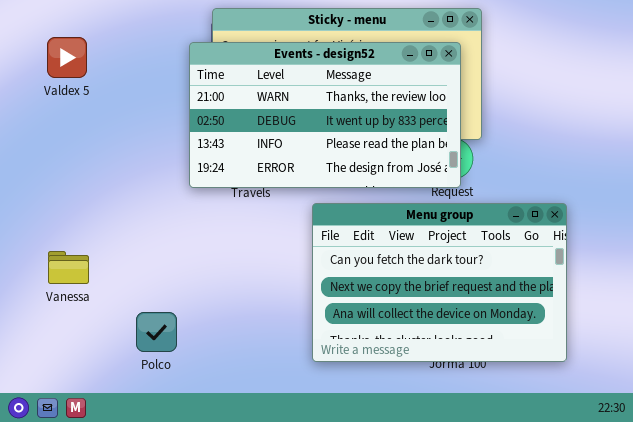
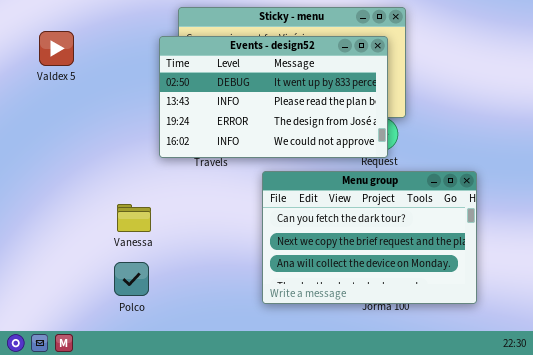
Events - design52: [189,42,461,188] -> [159,36,388,158], scrolled down 1 row
Vanessa: [48,251,89,284] -> [117,204,151,232], moved

